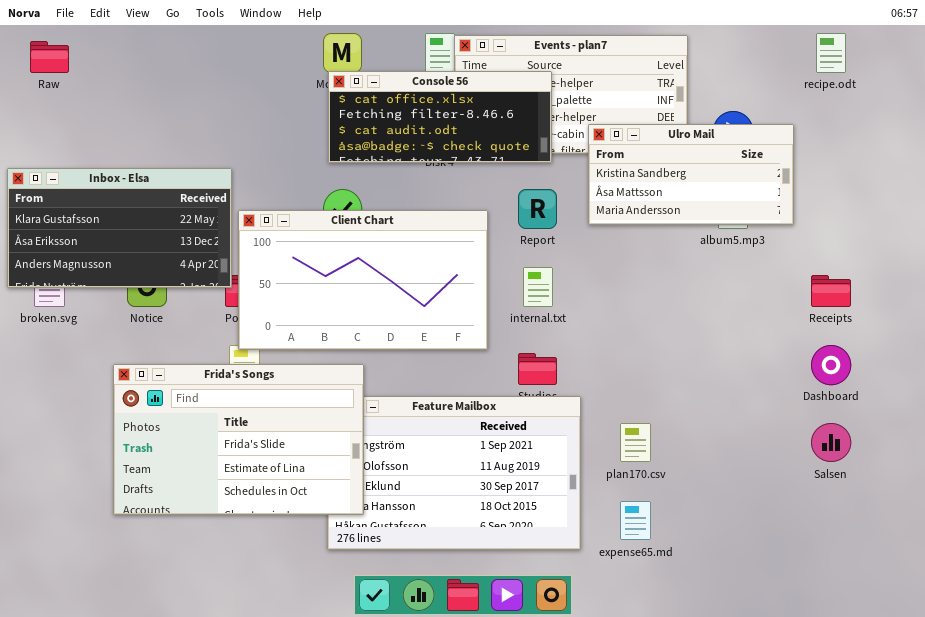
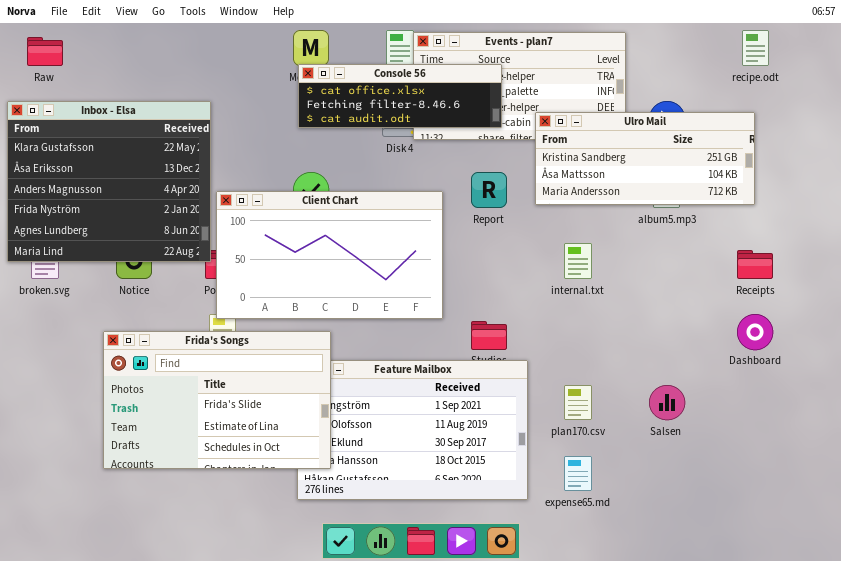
Console 56: [328,71,552,163] -> [298,64,502,128], resized
Ulro Mail: [588,124,794,225] -> [535,112,755,205], resized
Inbox - Elsa: [7,168,232,288] -> [7,101,211,262], resized
internal.txt: [523,267,553,307] -> [564,243,592,279], moved
Salsen: [811,423,851,462] -> [649,385,685,420], moved

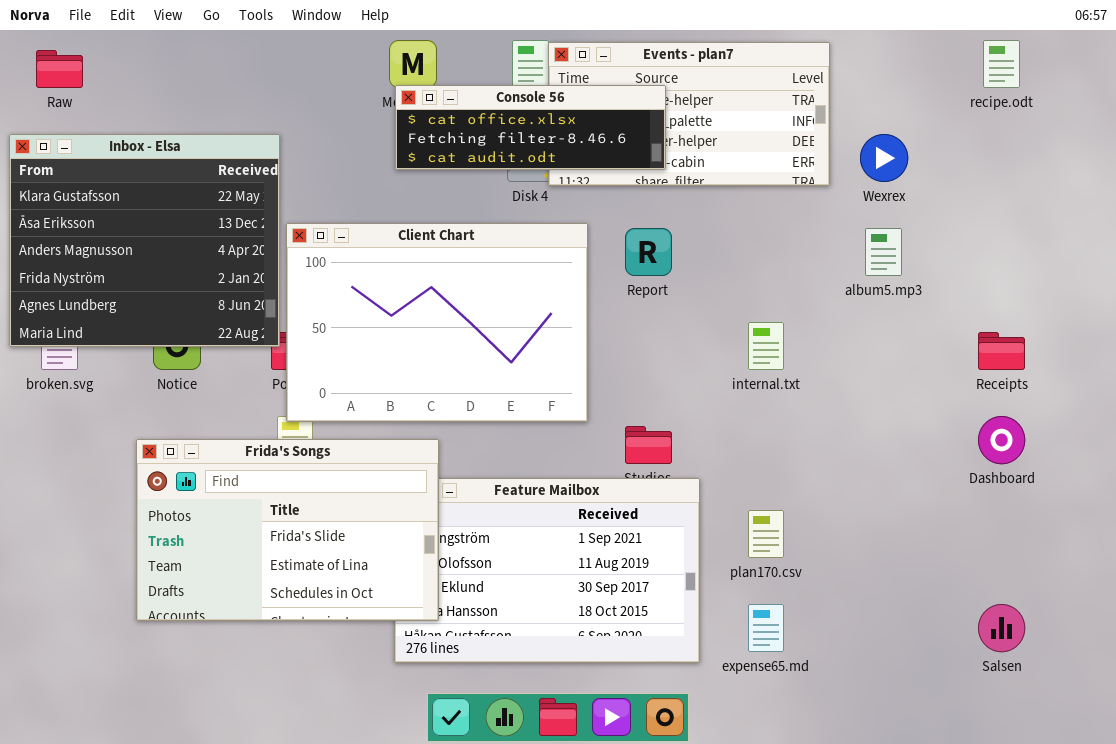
Ulro Mail: [535,112,755,205] -> none, closed
Client Chart: [216,191,443,319] -> [286,223,588,422], resized
Salsen: [649,385,685,420] -> [978,604,1025,652], moved

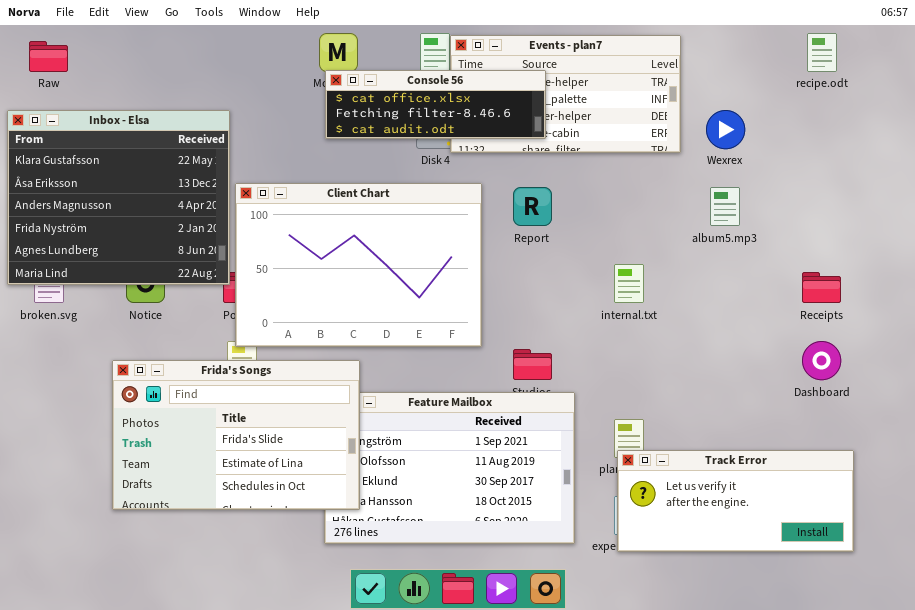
Track Error: none -> [617,450,854,552], opened

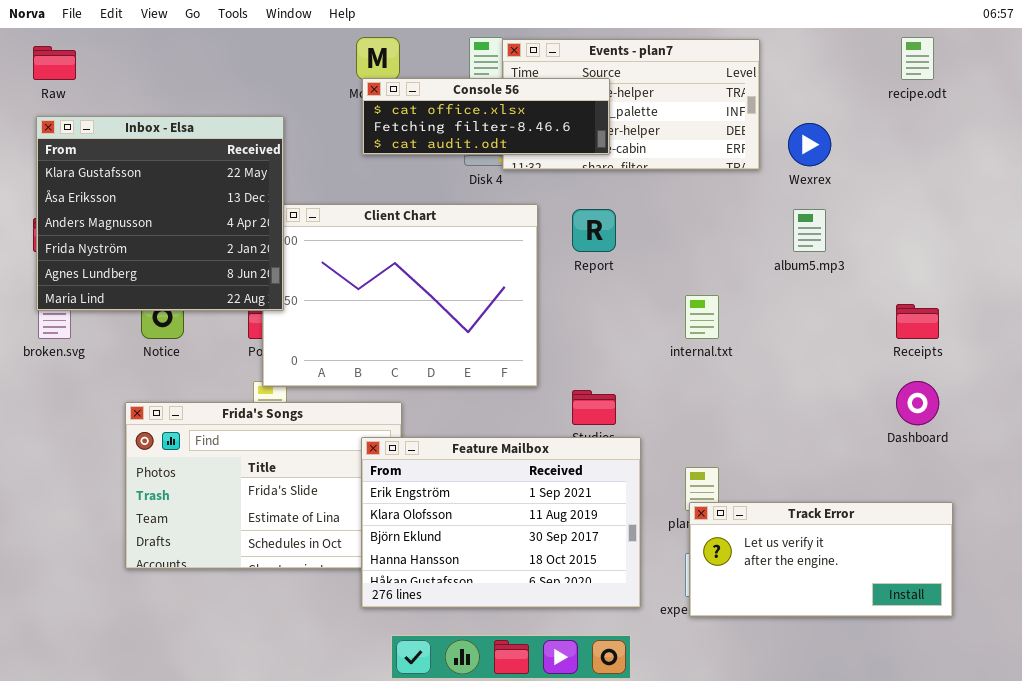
Inbox - Elsa: [7,110,230,285] -> [36,116,284,311], moved
Feature Mailbox: [324,392,575,544] -> [361,437,641,608], raised

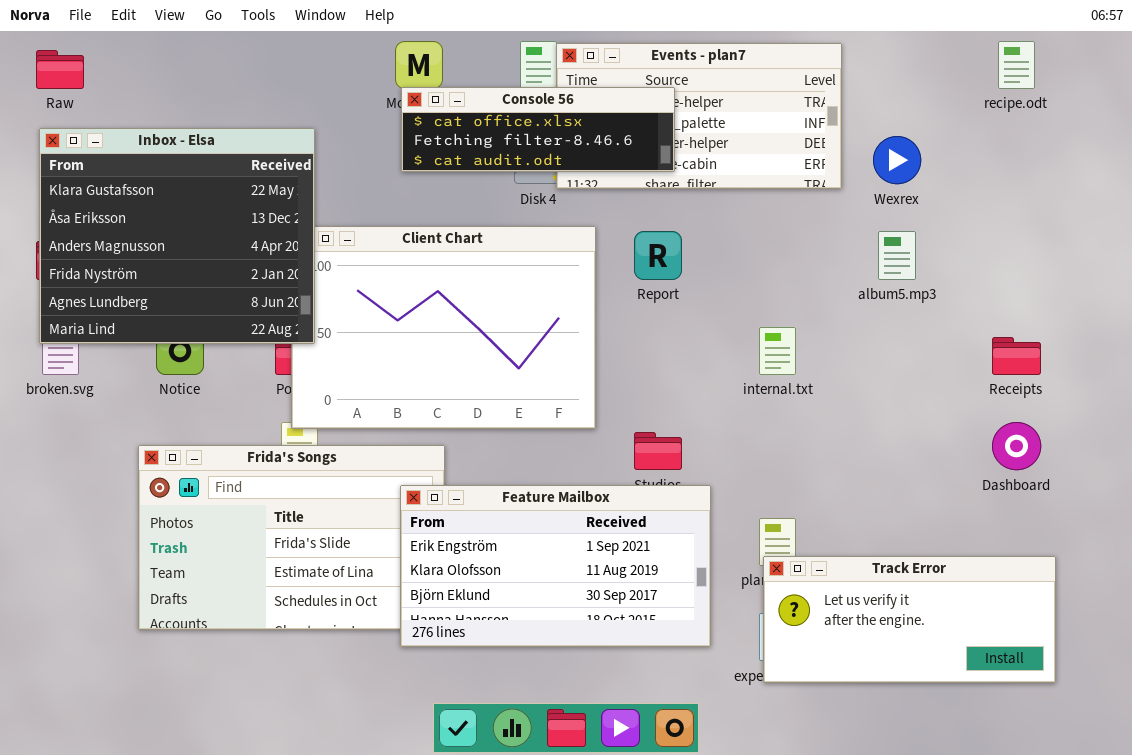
Feature Mailbox: [361,437,641,608] -> [400,485,711,647], resized

